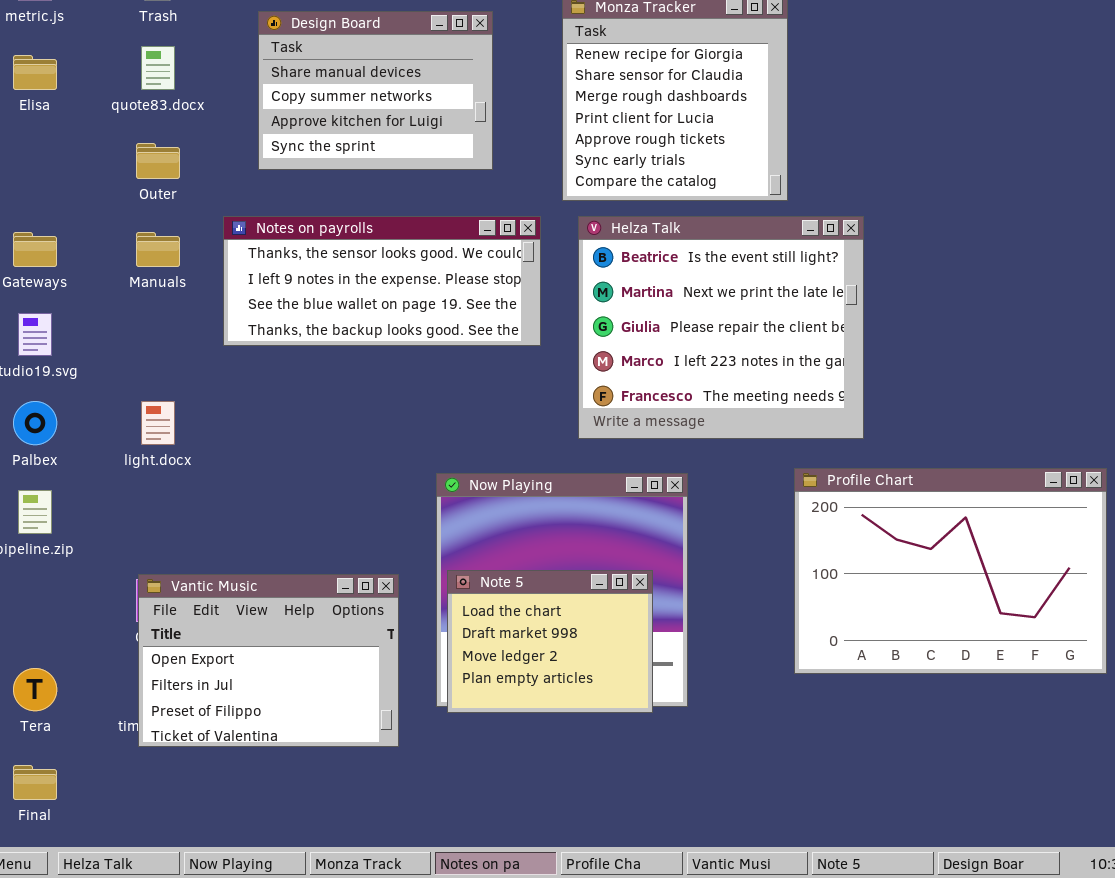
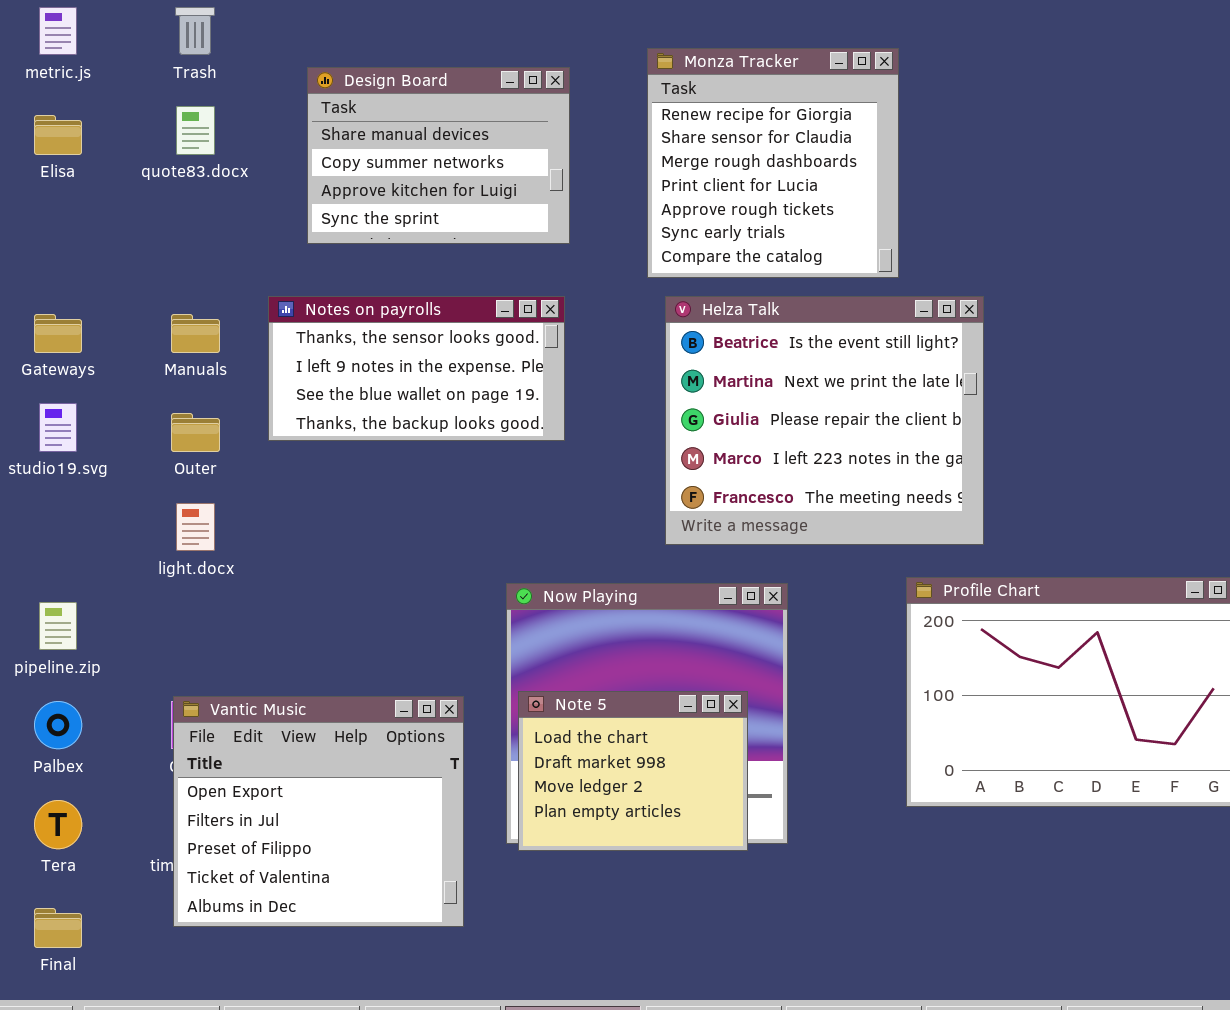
Outer: [136,143,180,179] -> [171,413,220,452], moved
Notes on payrolls: [223,216,541,346] -> [268,296,565,441], resized
Palbex: [13,401,57,445] -> [34,701,82,749], moved
Vantic Music: [138,574,399,747] -> [173,696,464,927], resized

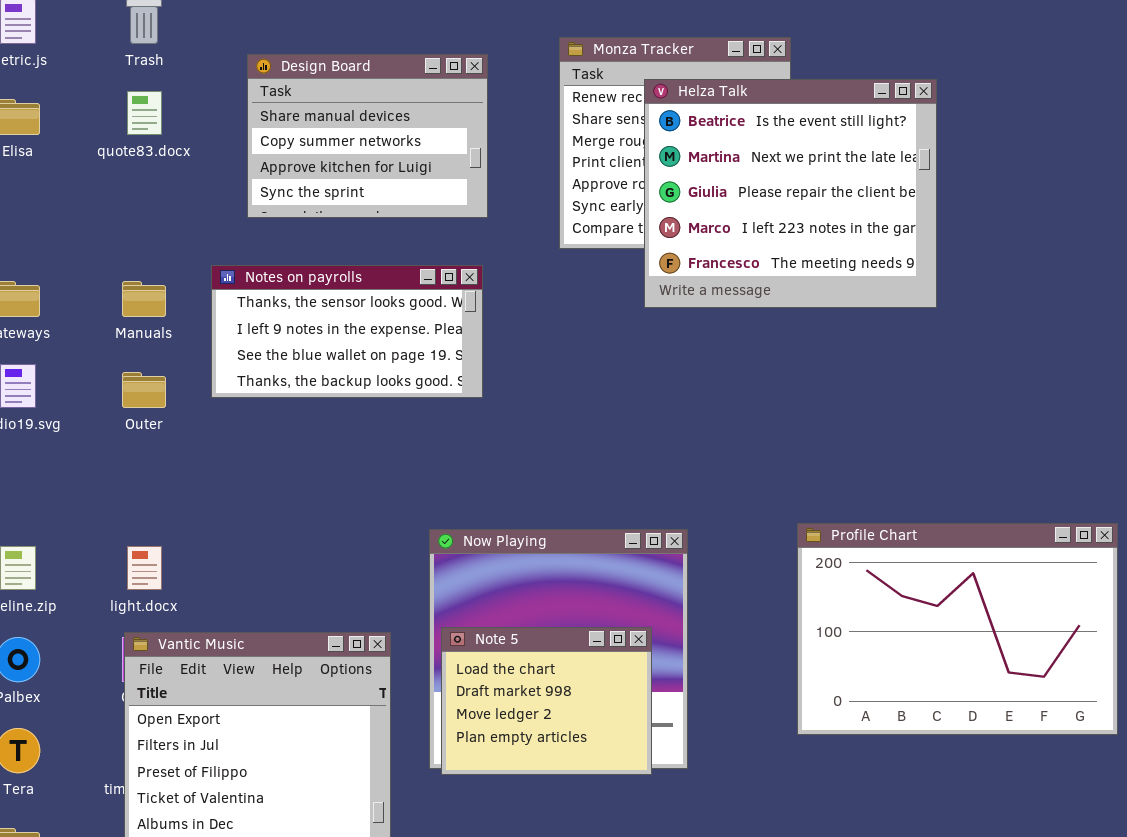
Helza Talk: [665,296,984,545] -> [644,79,937,308], moved
light.docx: [176,503,215,551] -> [127,546,162,590], moved

